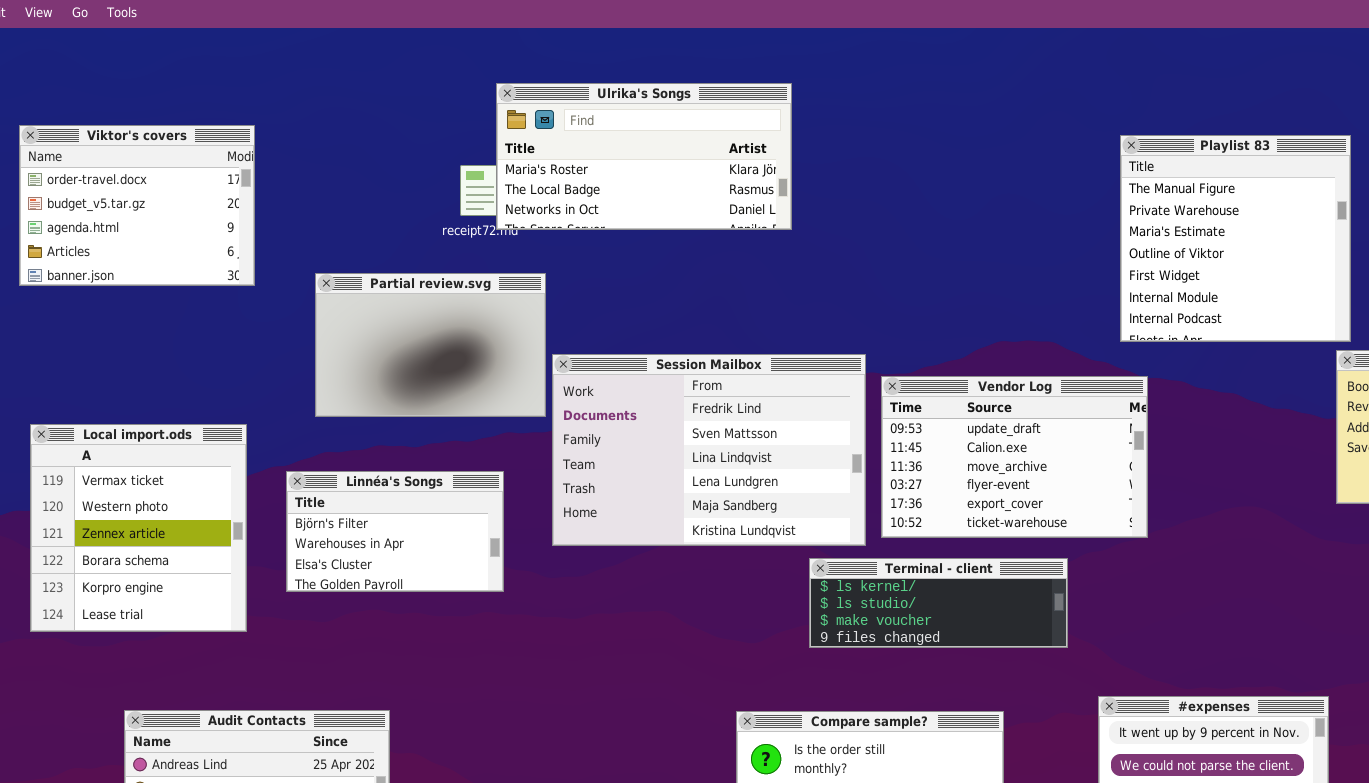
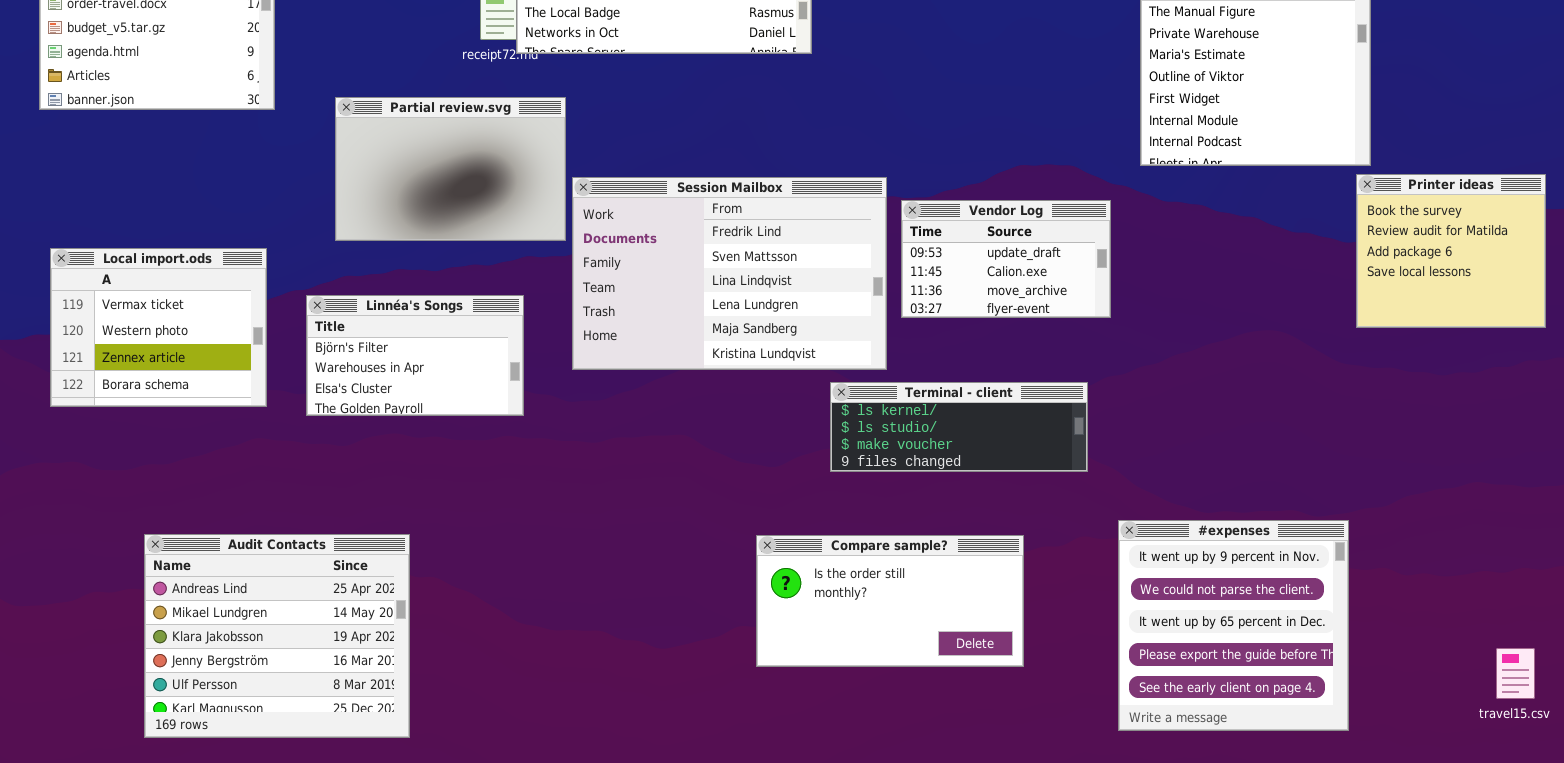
Vendor Log: [881,376,1148,538] -> [901,200,1111,318], resized
Local import.ods: [30,424,247,632] -> [50,248,267,407], resized

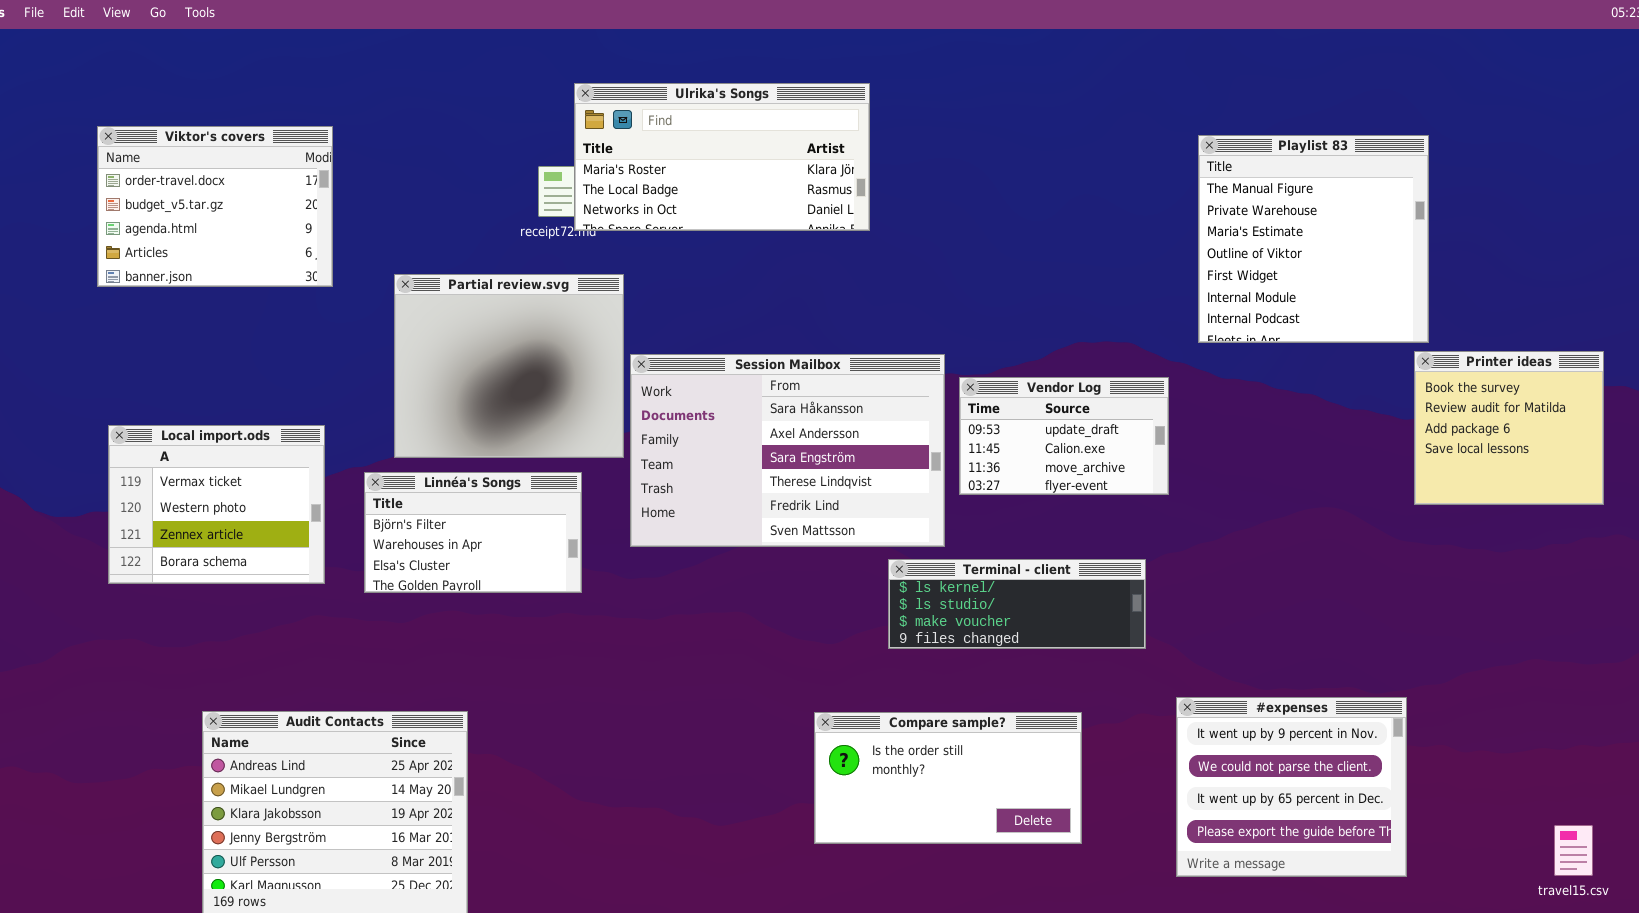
Partial review.svg: [335,97,566,241] -> [394,274,624,458], resized
Session Mailbox: [572,177,887,370] -> [630,354,945,547], scrolled up 4 rows
#expenses: [1118,520,1349,731] -> [1176,697,1407,877], resized

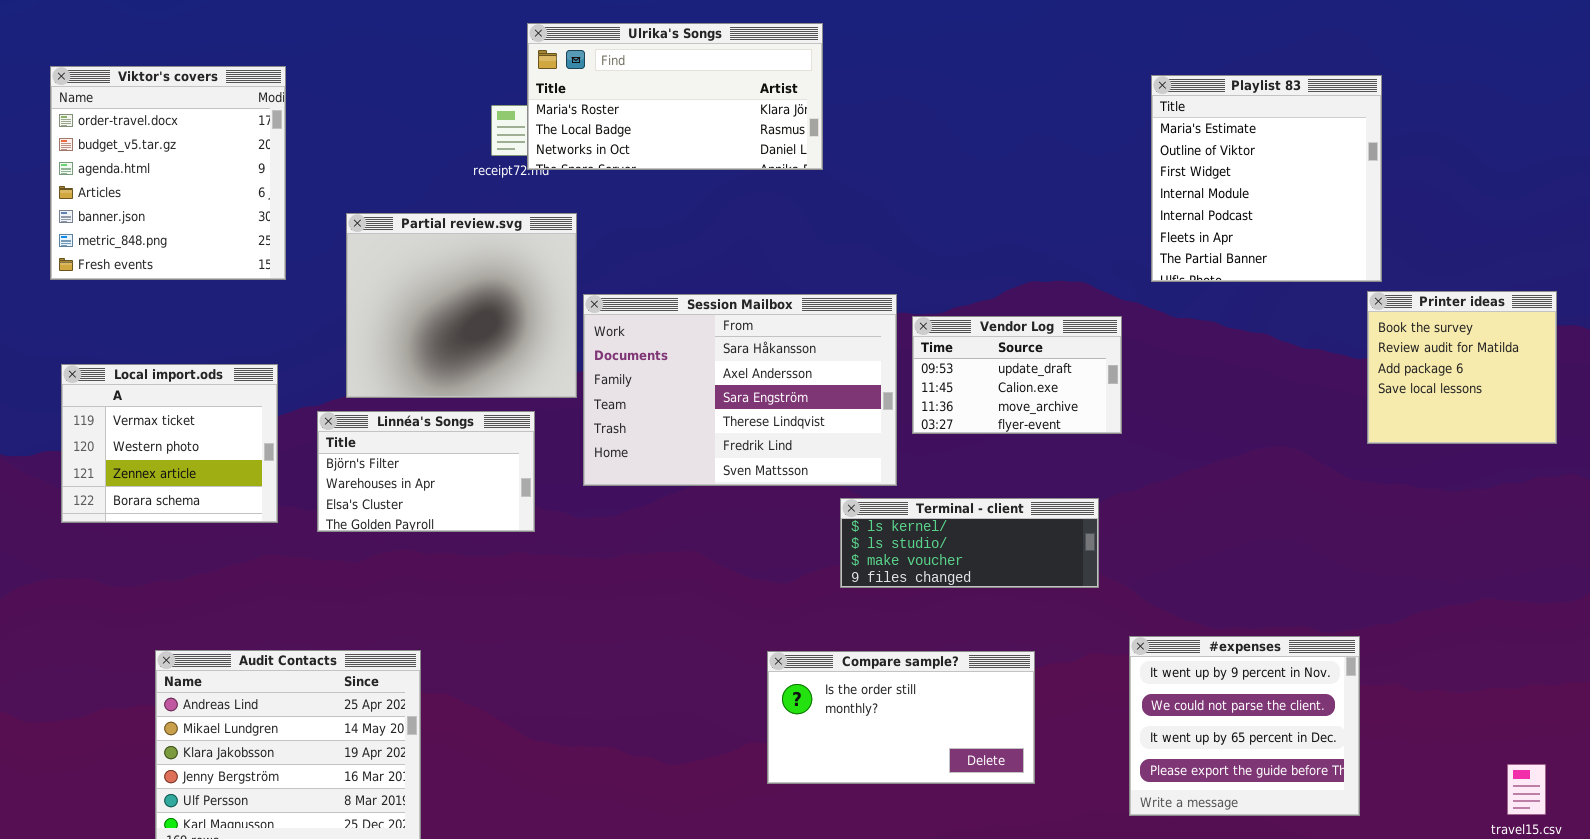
Viktor's covers: [97,126,333,287] -> [50,66,286,280], resized
Playlist 83: [1198,135,1429,343] -> [1151,75,1382,282], scrolled down 2 rows

